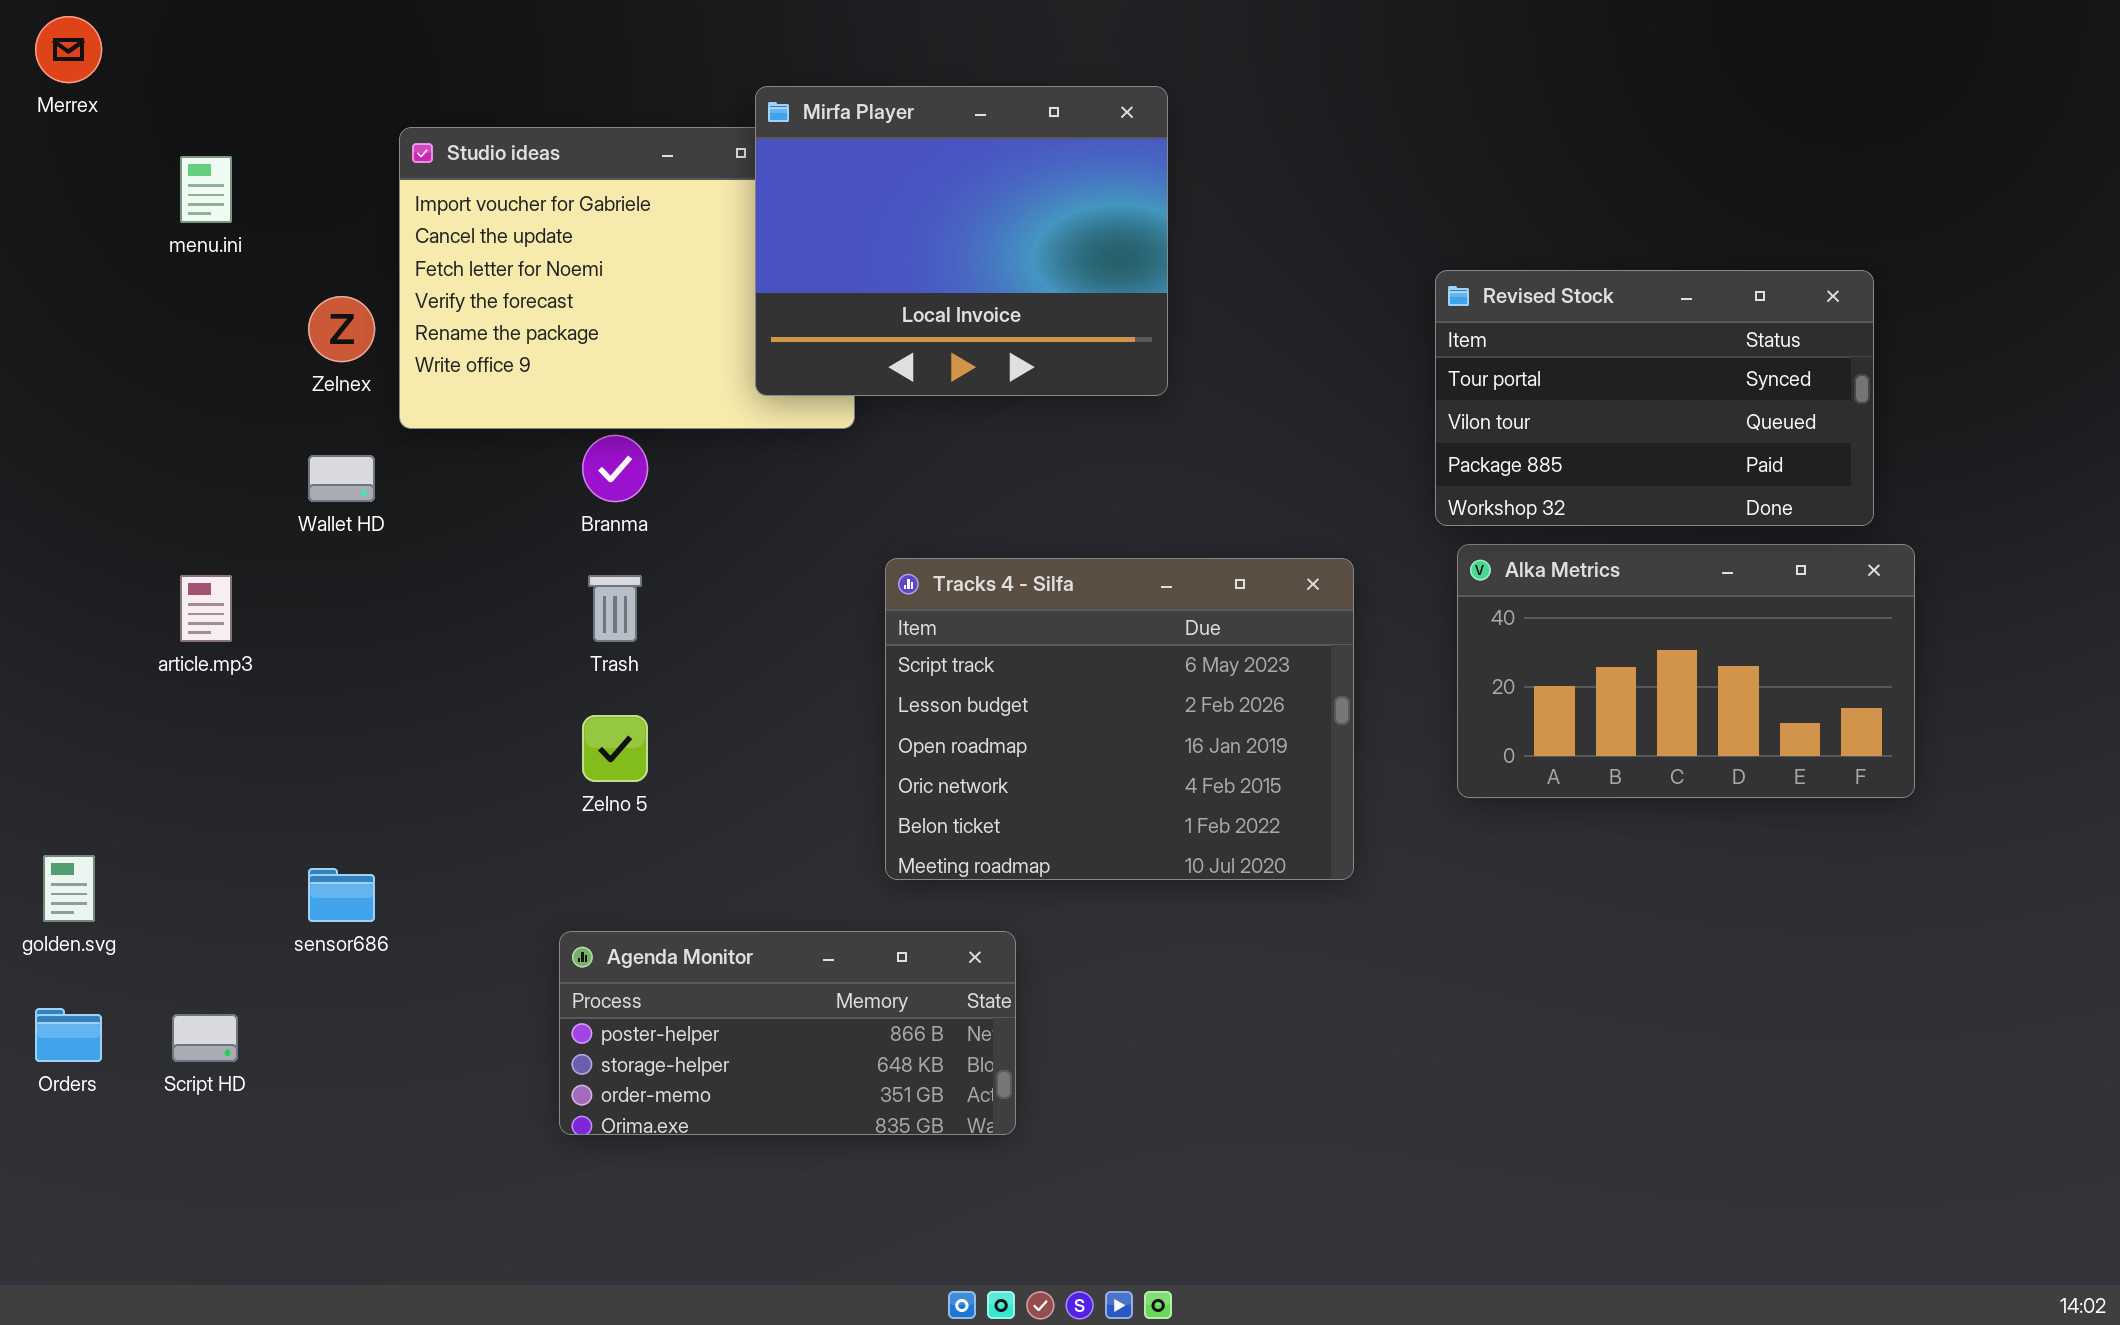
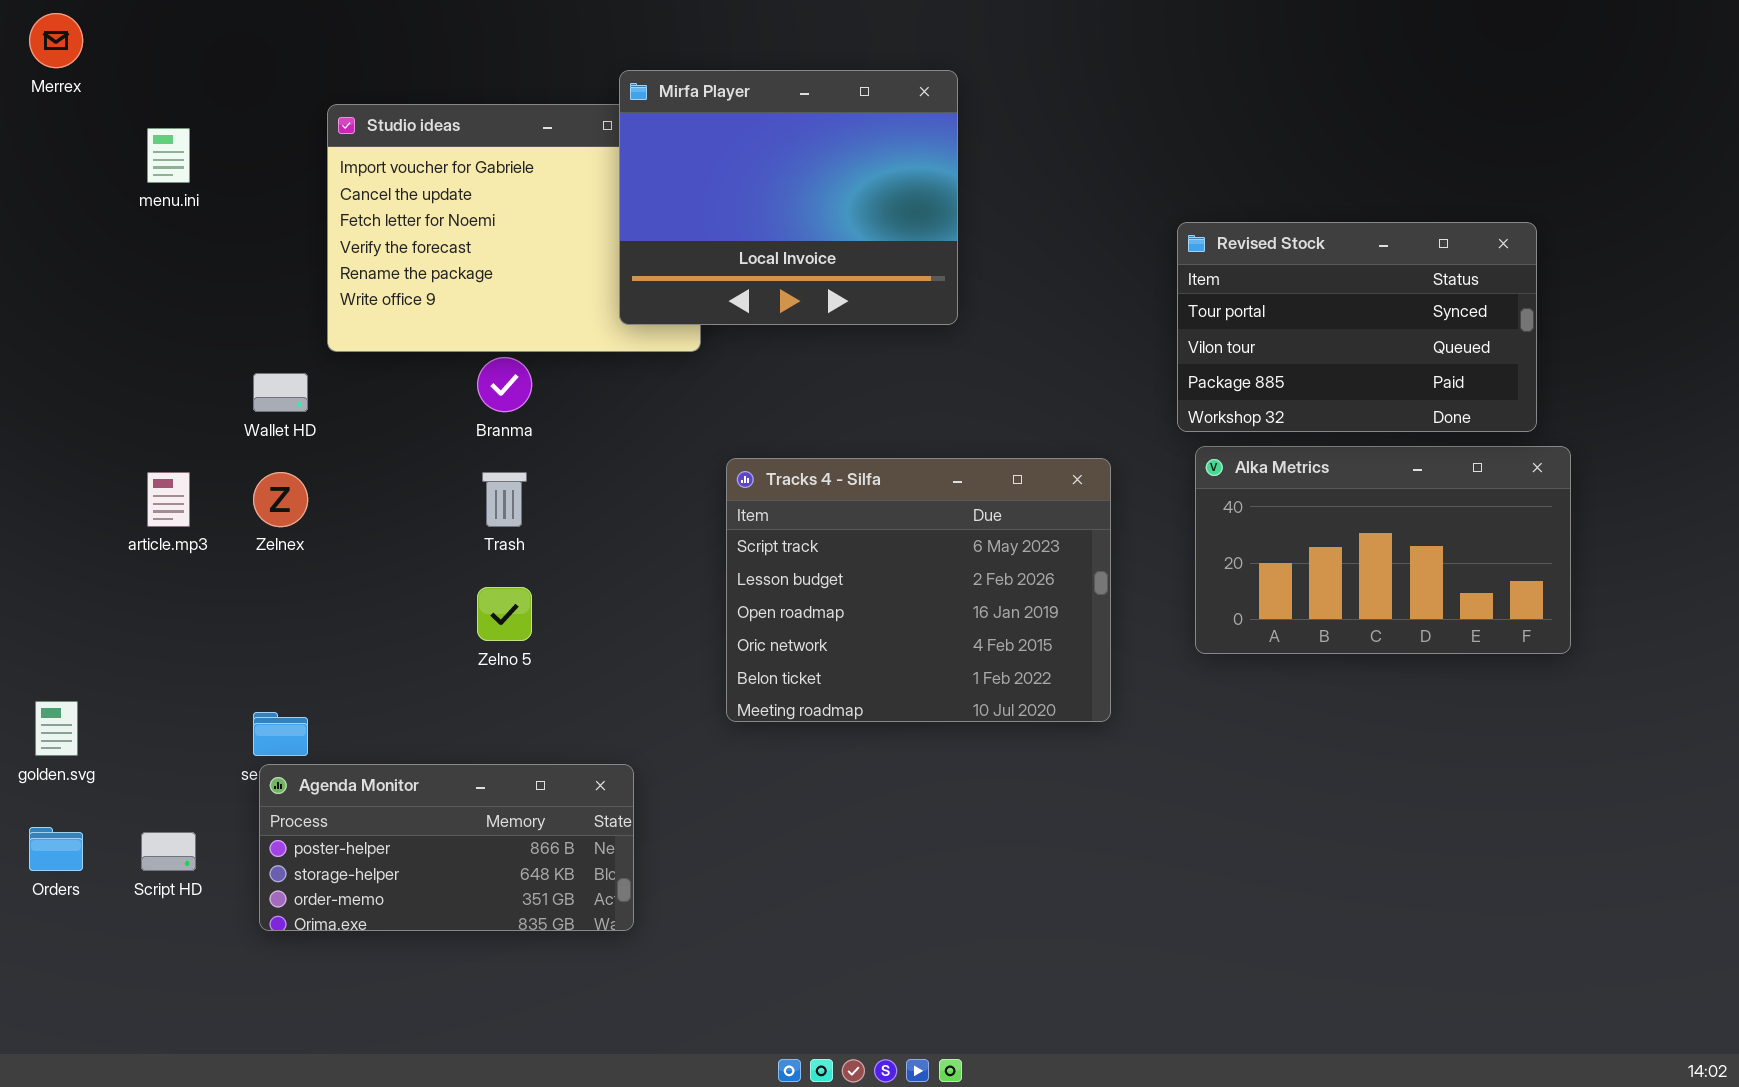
Zelnex: [308,296,375,362] -> [253,472,308,527], moved
Agenda Monitor: [559,931,1016,1135] -> [259,764,634,931], moved

